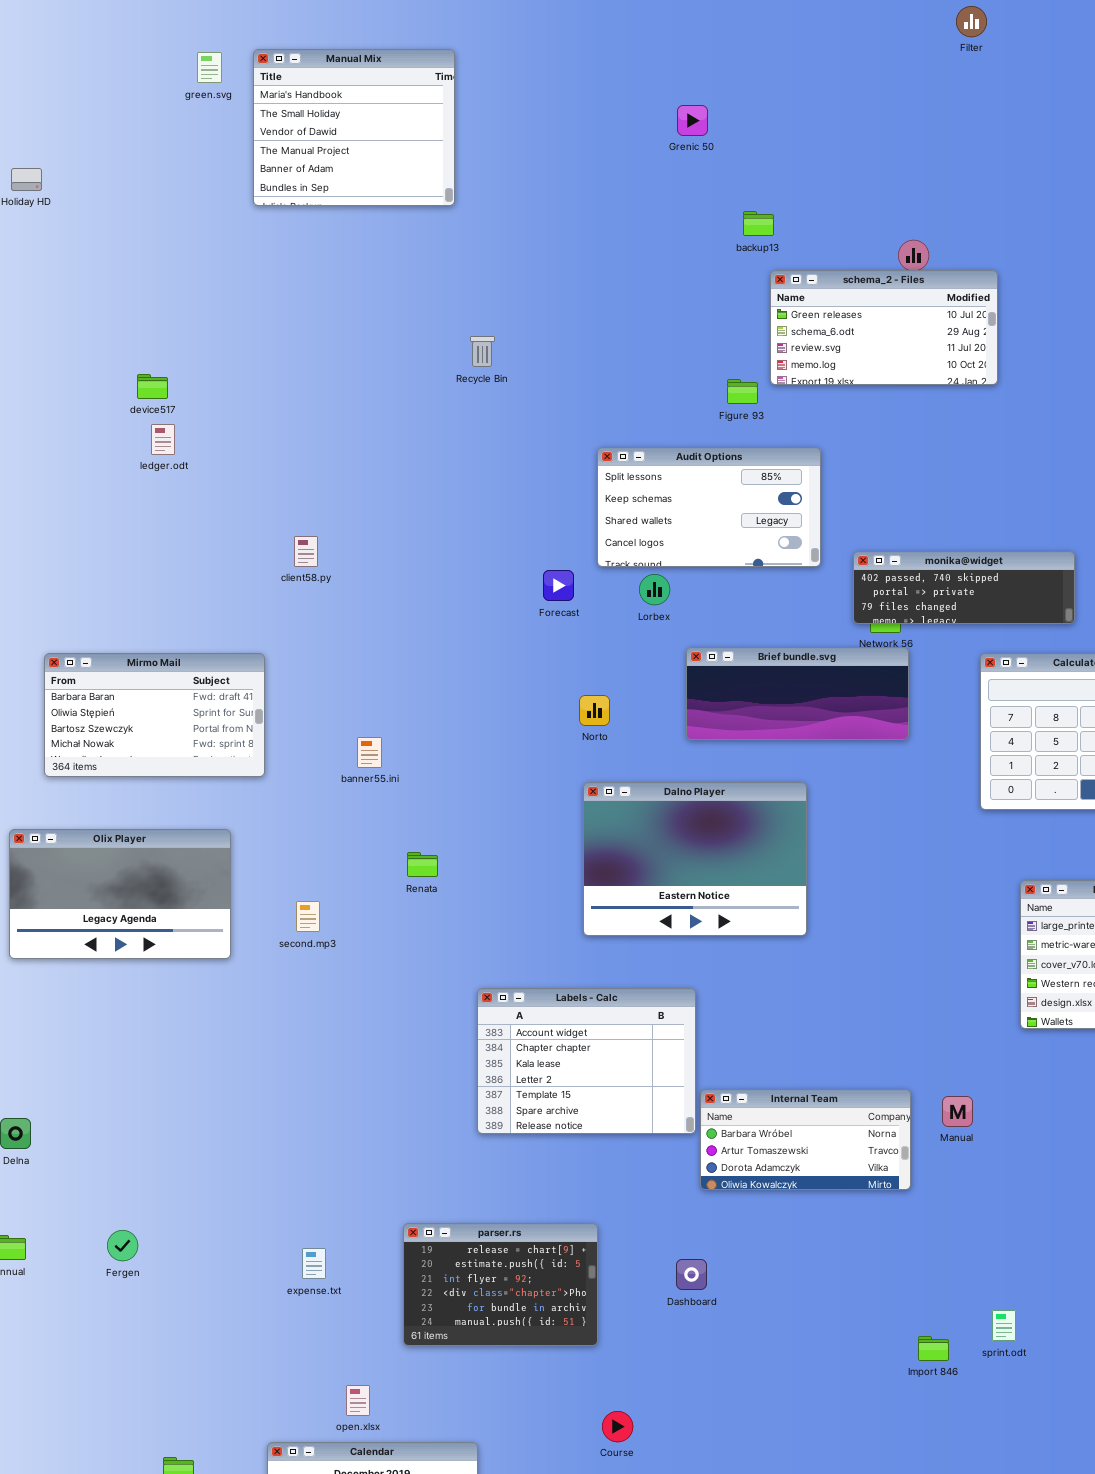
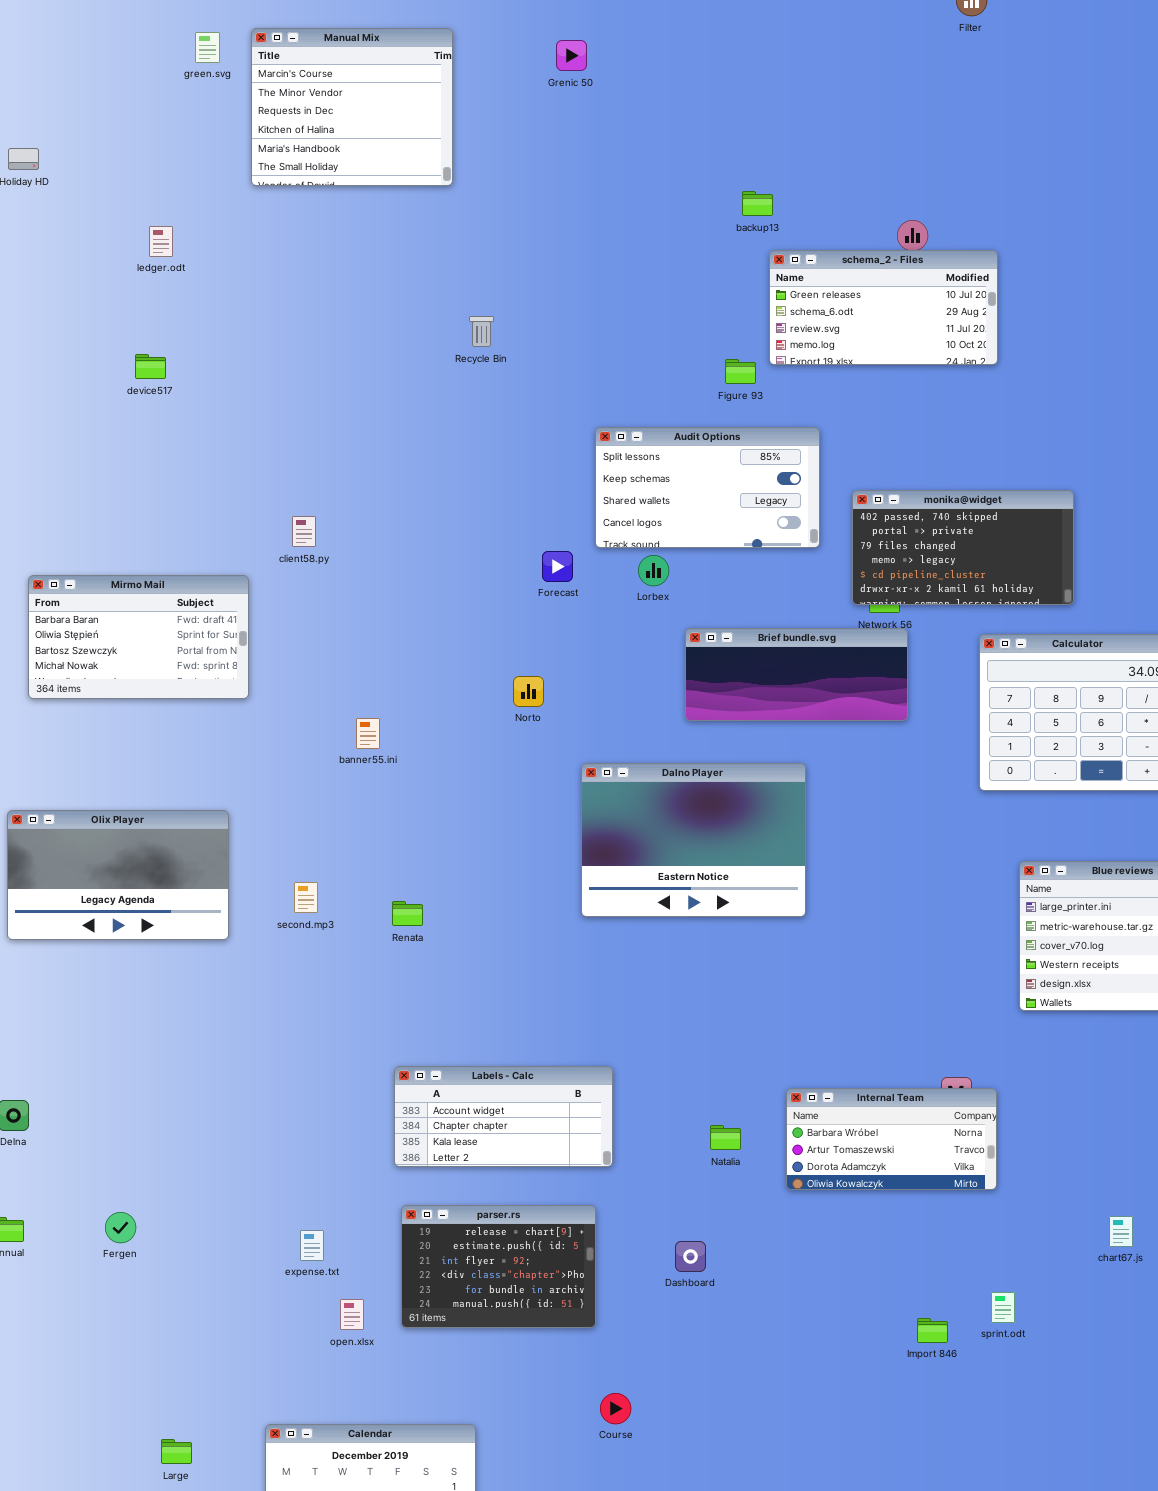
Manual Mix: [253,49,455,206] -> [251,28,453,186], scrolled up 4 rows
Grenic 50: [677,105,708,136] -> [556,40,587,71], moved
ledger.odt: [151,424,175,455] -> [149,226,173,257], moved
monika@widget: [853,551,1075,624] -> [852,490,1074,605], resized
Mirmo Mail: [44,653,265,777] -> [28,575,249,699], moved
Norto: [579,695,610,726] -> [513,676,544,707], moved
Renata: [407,852,438,877] -> [392,901,423,926], moved
Labels - Calc: [477,988,696,1134] -> [394,1066,613,1167], moved, resized
Internal Team: [700,1089,911,1190] -> [786,1088,997,1190], moved
open.xlsx: [346,1385,370,1416] -> [340,1299,364,1330], moved

